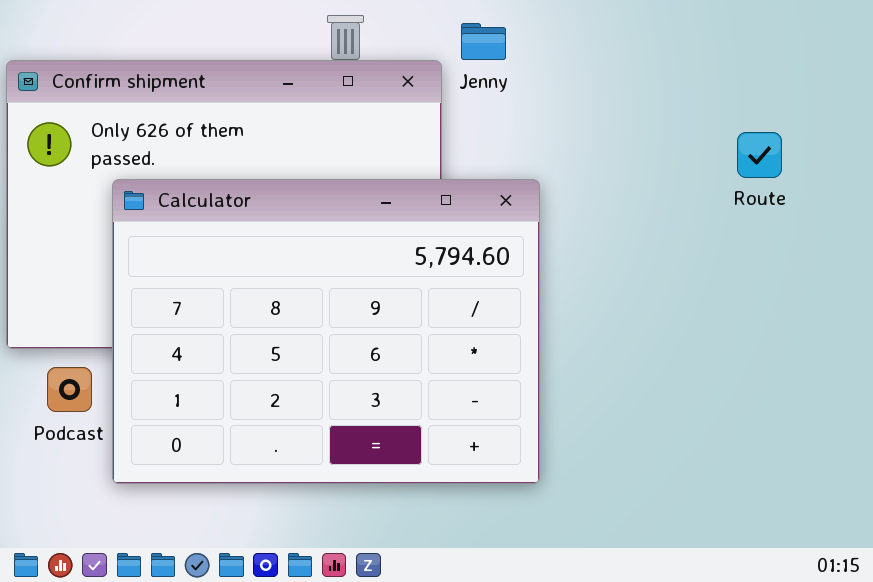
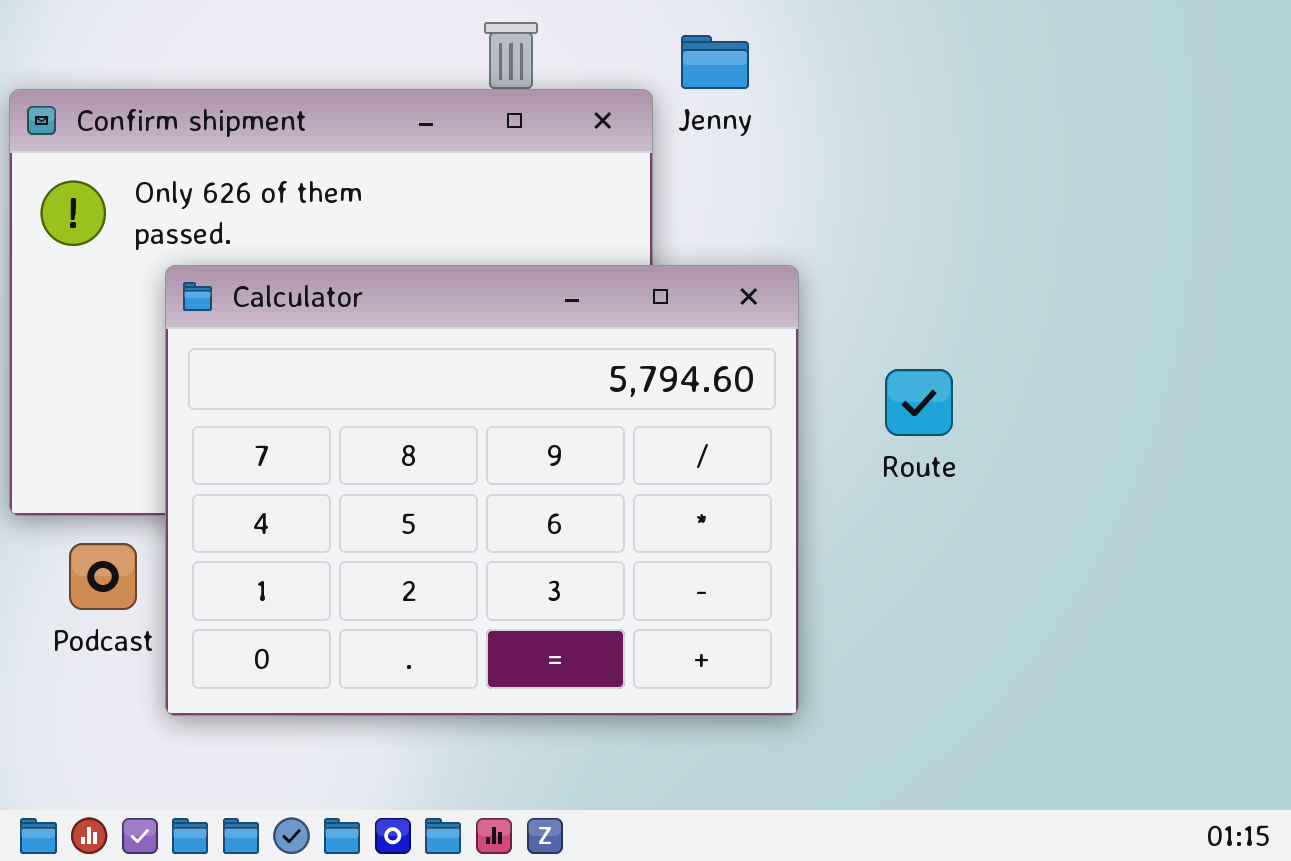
Route: [737,132,782,178] -> [885,369,953,436], moved

